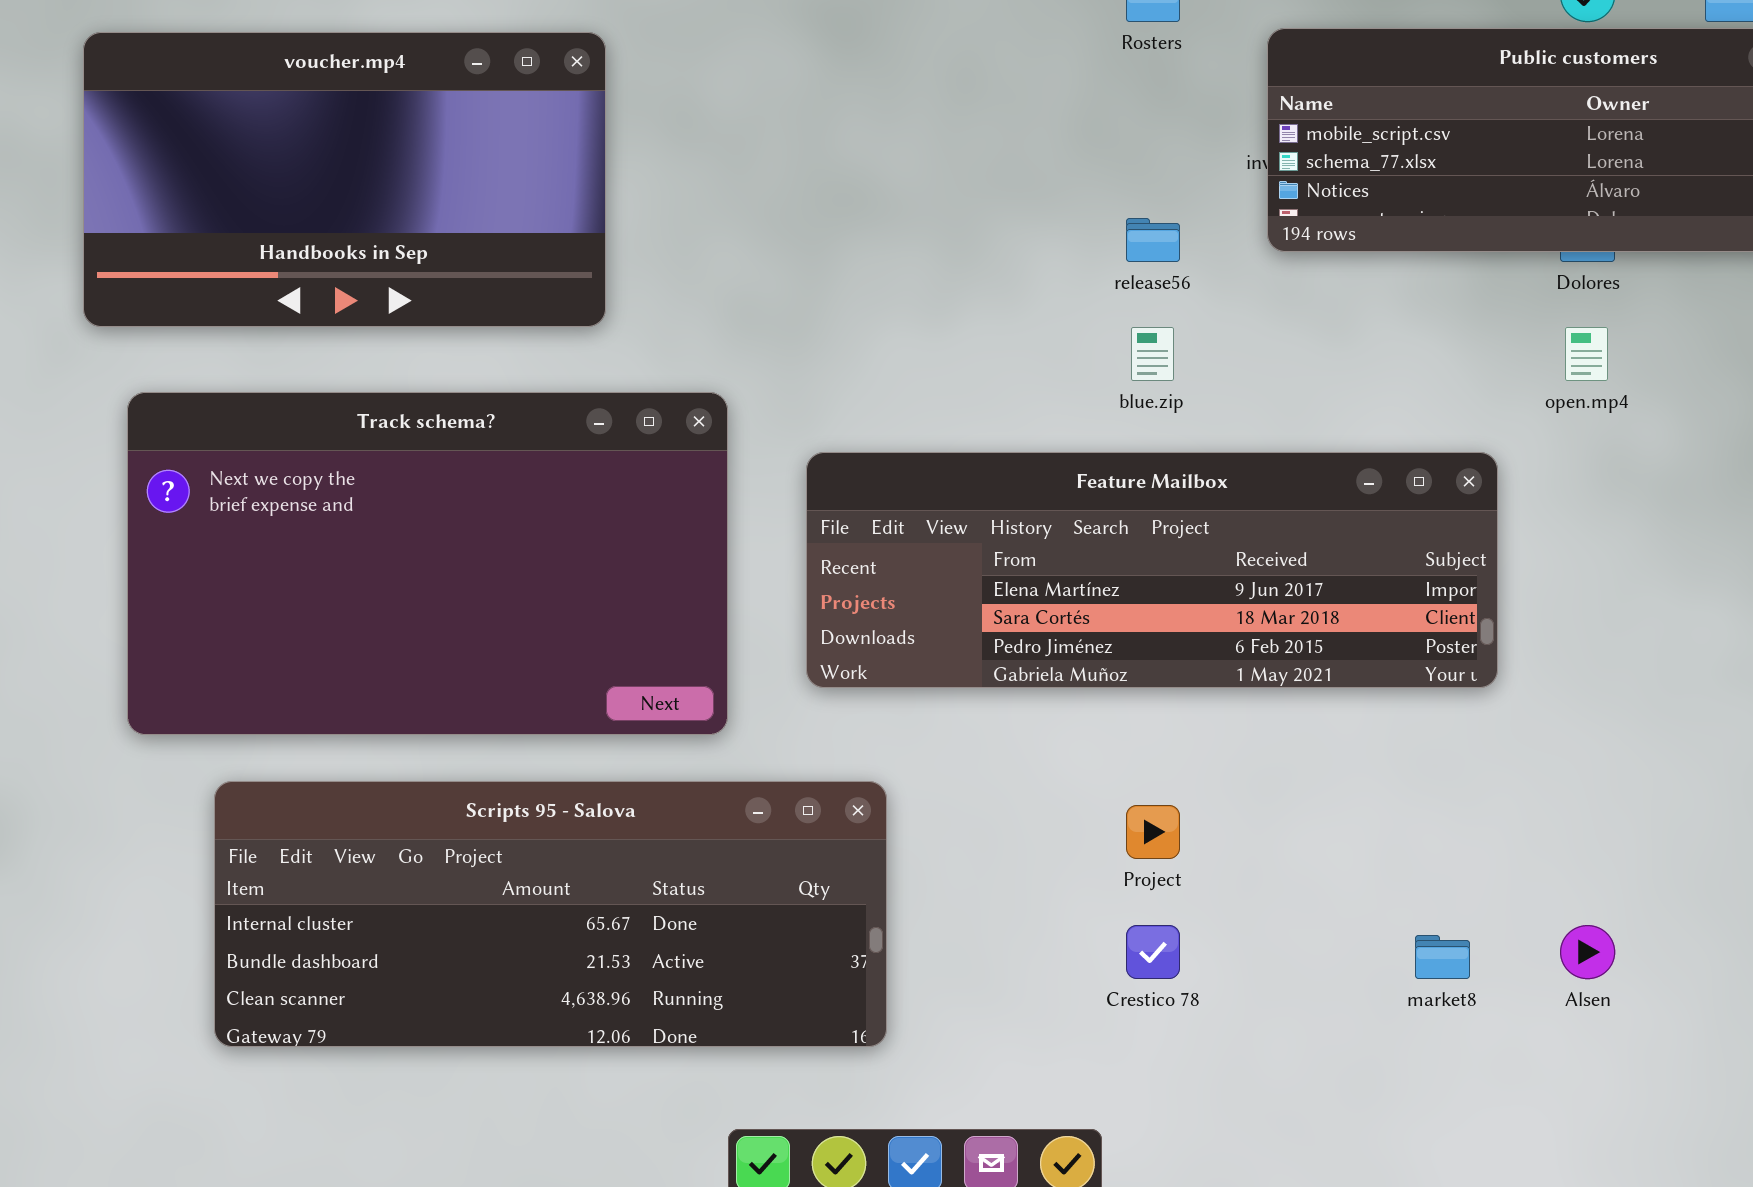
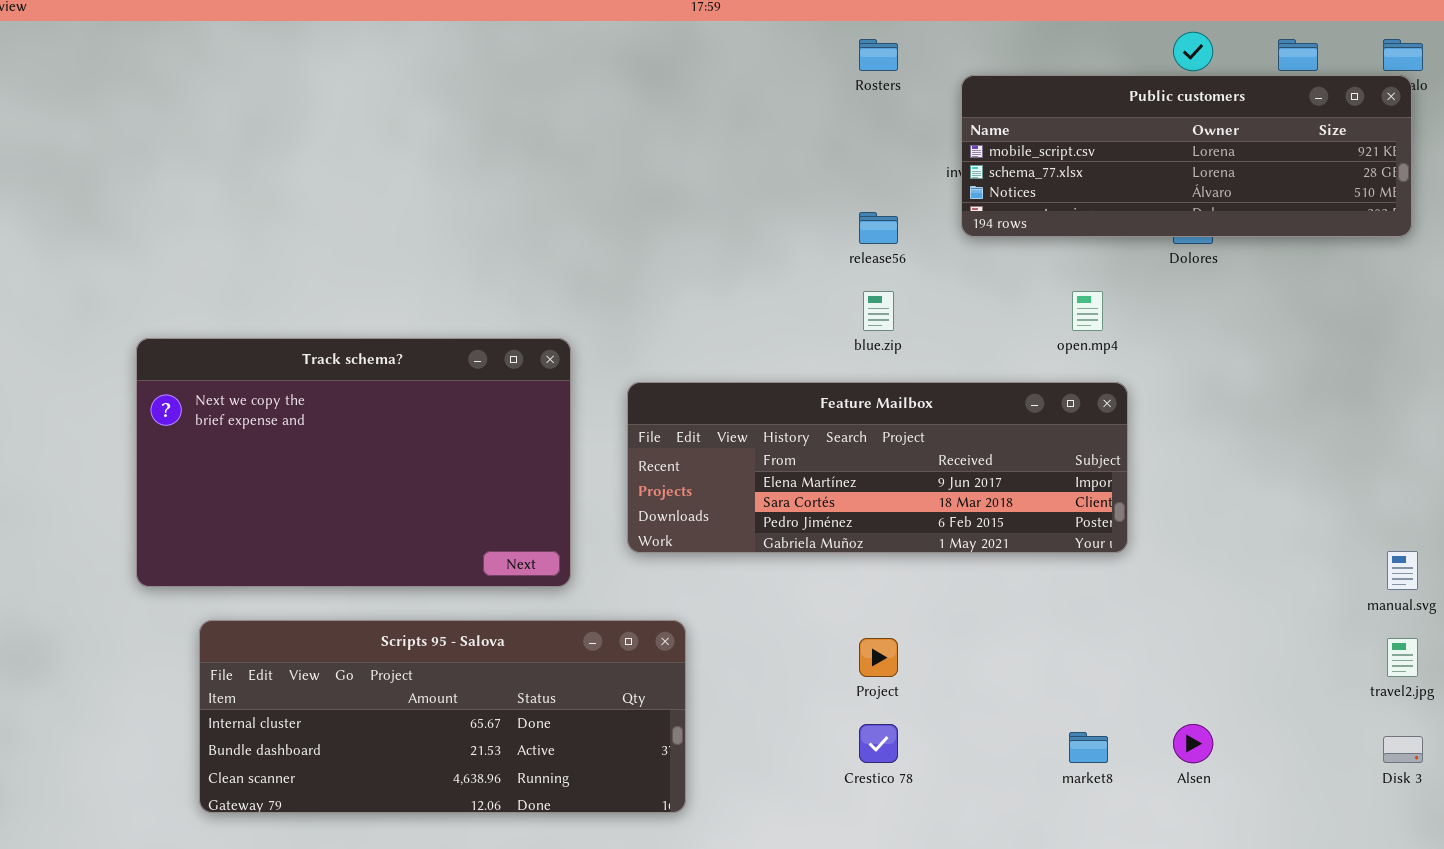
voucher.mp4: [83,32,606,327] -> none, closed
open.mp4: [1565,327,1608,381] -> [1072,291,1103,331], moved

